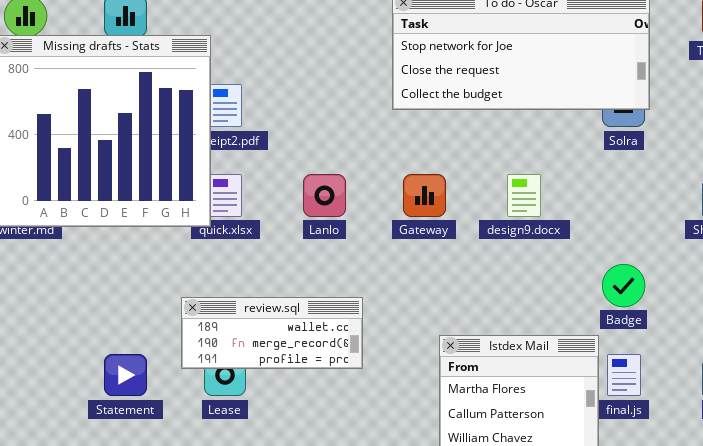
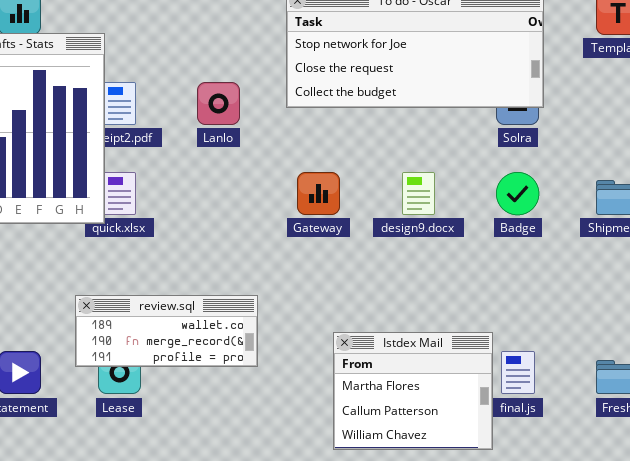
Lanlo: [303,174,346,217] -> [197,82,240,125], moved
Badge: [602,264,645,307] -> [496,172,539,215], moved

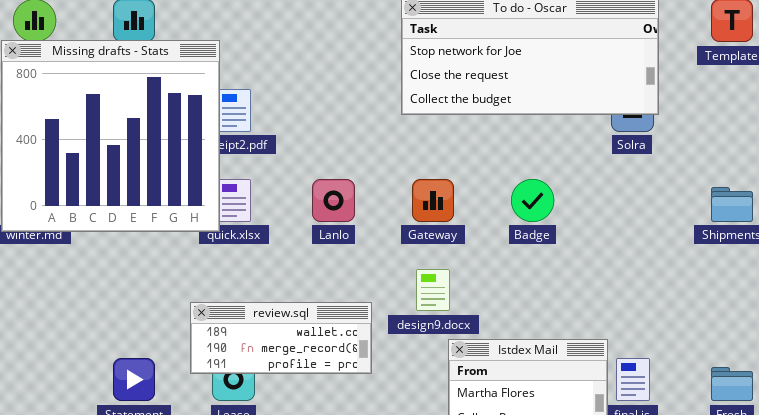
Lanlo: [197,82,240,125] -> [312,179,355,222], moved
design9.docx: [402,172,435,215] -> [416,269,450,311], moved
Badge: [496,172,539,215] -> [511,179,554,222], moved

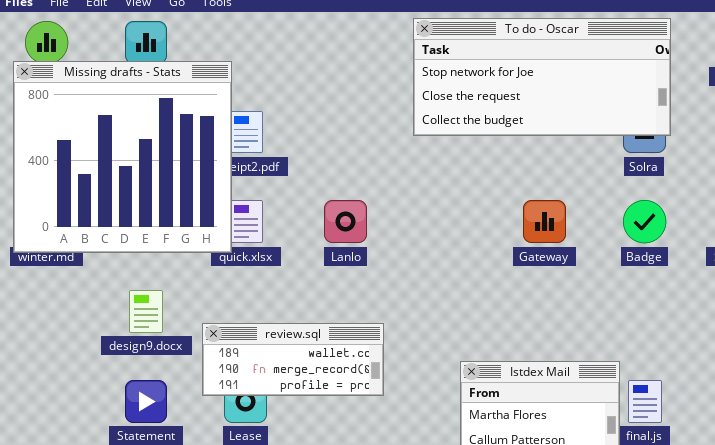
Gateway: [412,179,454,222] -> [523,200,566,243], moved
Badge: [511,179,554,222] -> [623,200,666,243], moved
design9.docx: [416,269,450,311] -> [129,290,163,333], moved

